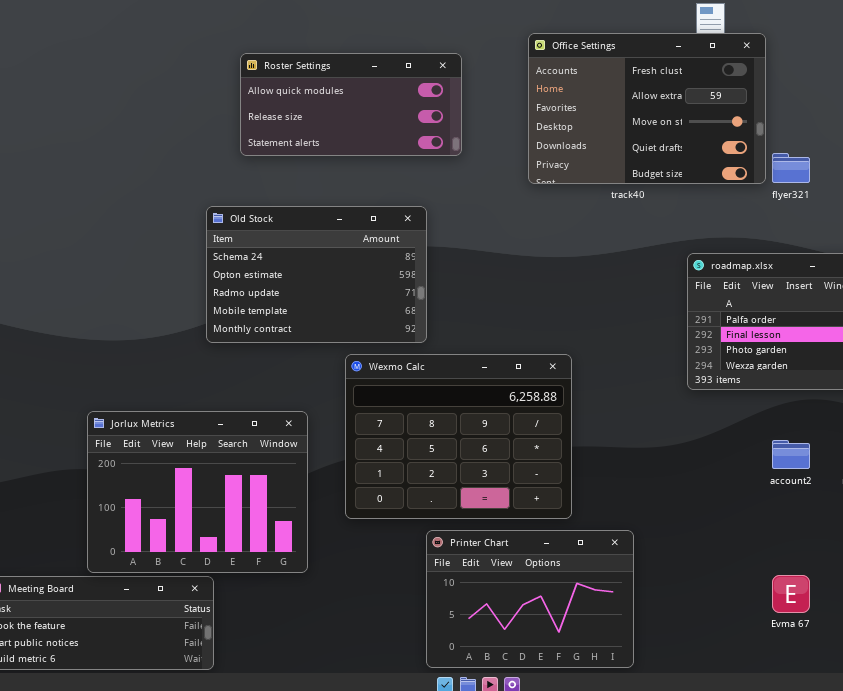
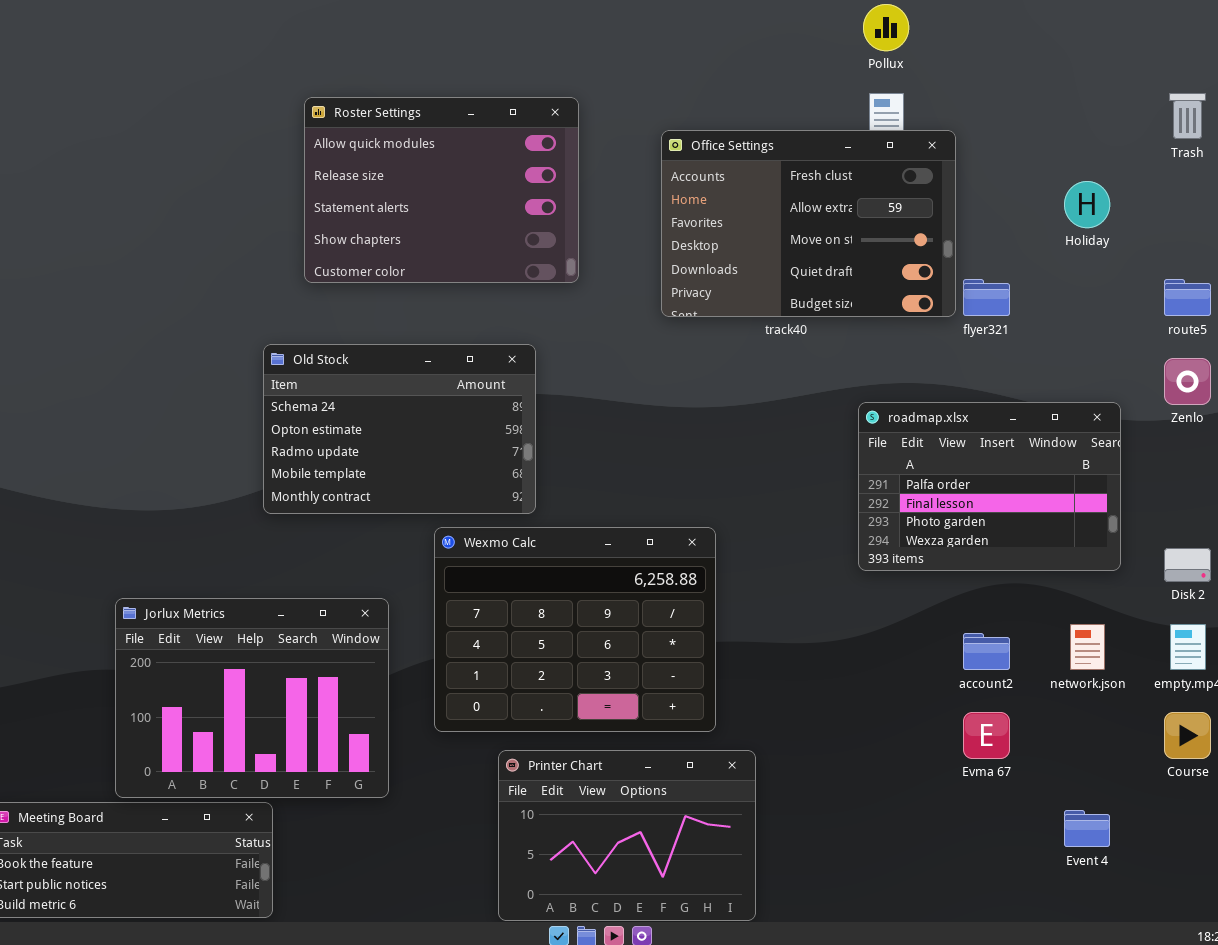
Roster Settings: [240,53,462,156] -> [304,97,579,283], resized
Printer Chart: [426,530,634,668] -> [498,750,756,921], moved
Evma 67: [772,575,810,613] -> [963,712,1010,759], moved

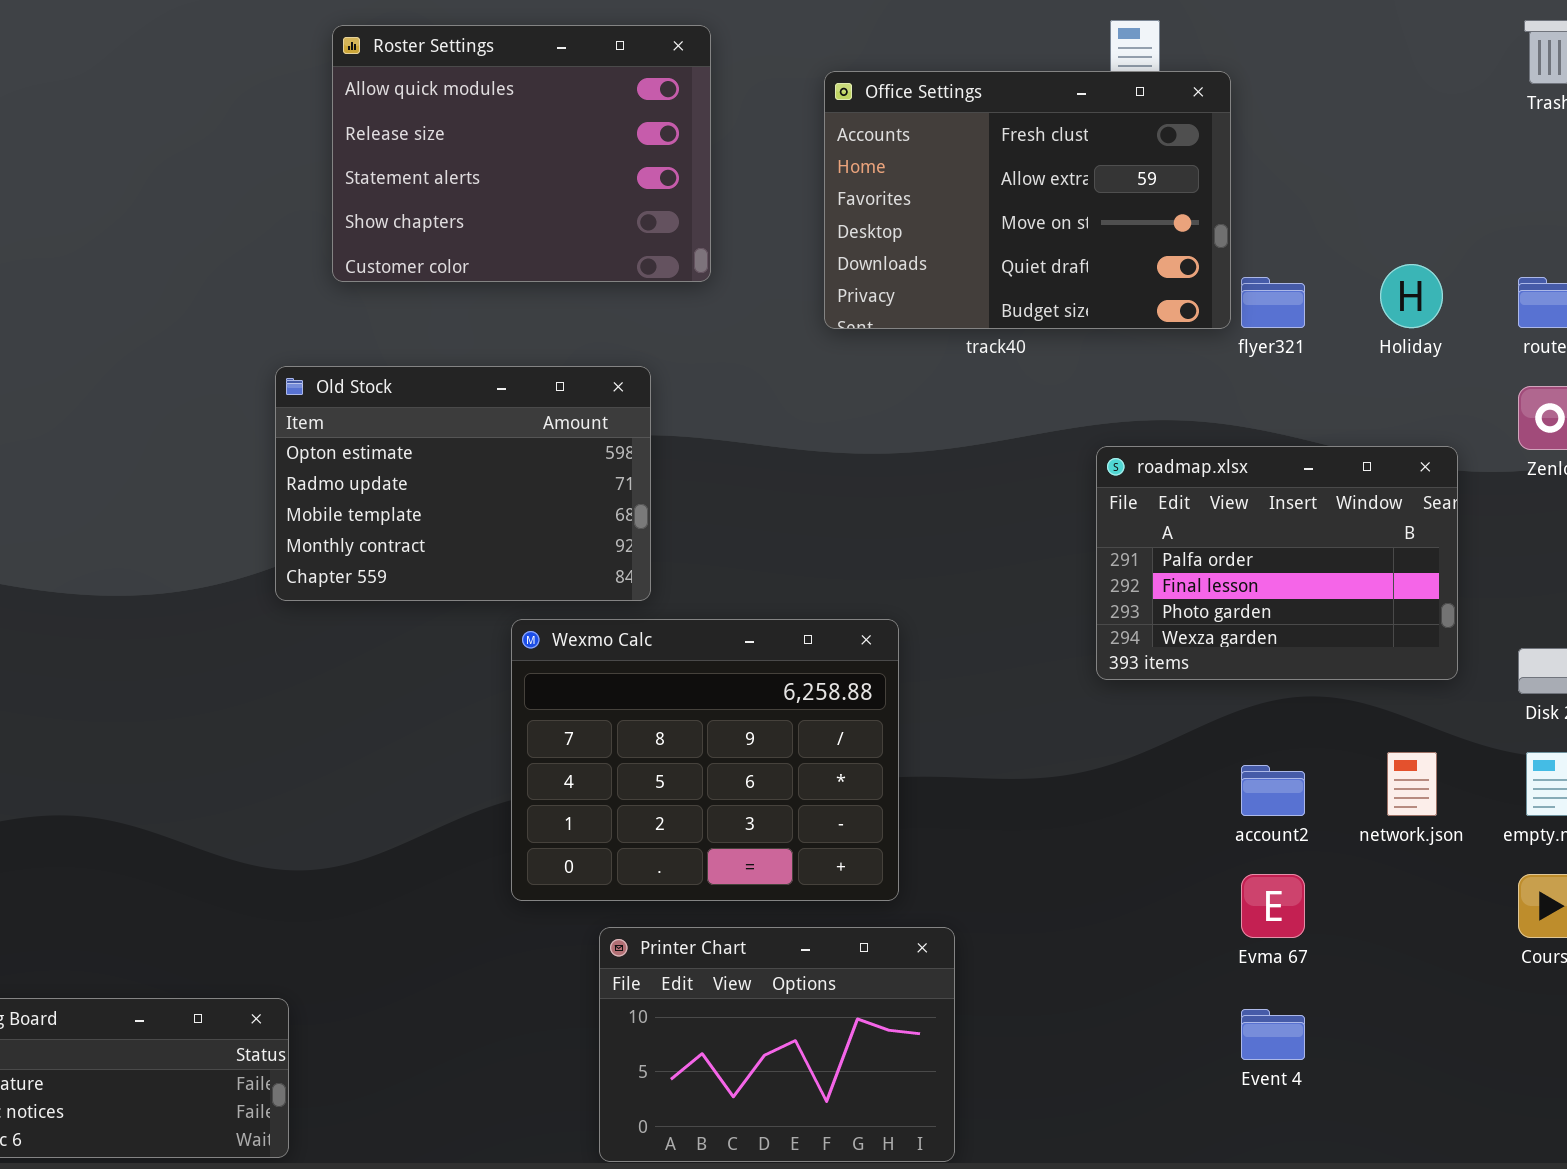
Holiday: [1064,181,1110,228] -> [1380,264,1443,328], moved
Old Stock: [263,344,536,514] -> [275,366,651,601], scrolled down 1 row
Jorlux Metrics: [115,598,389,798] -> none, closed
Event 4: [1064,810,1110,847] -> [1241,1009,1305,1060], moved

